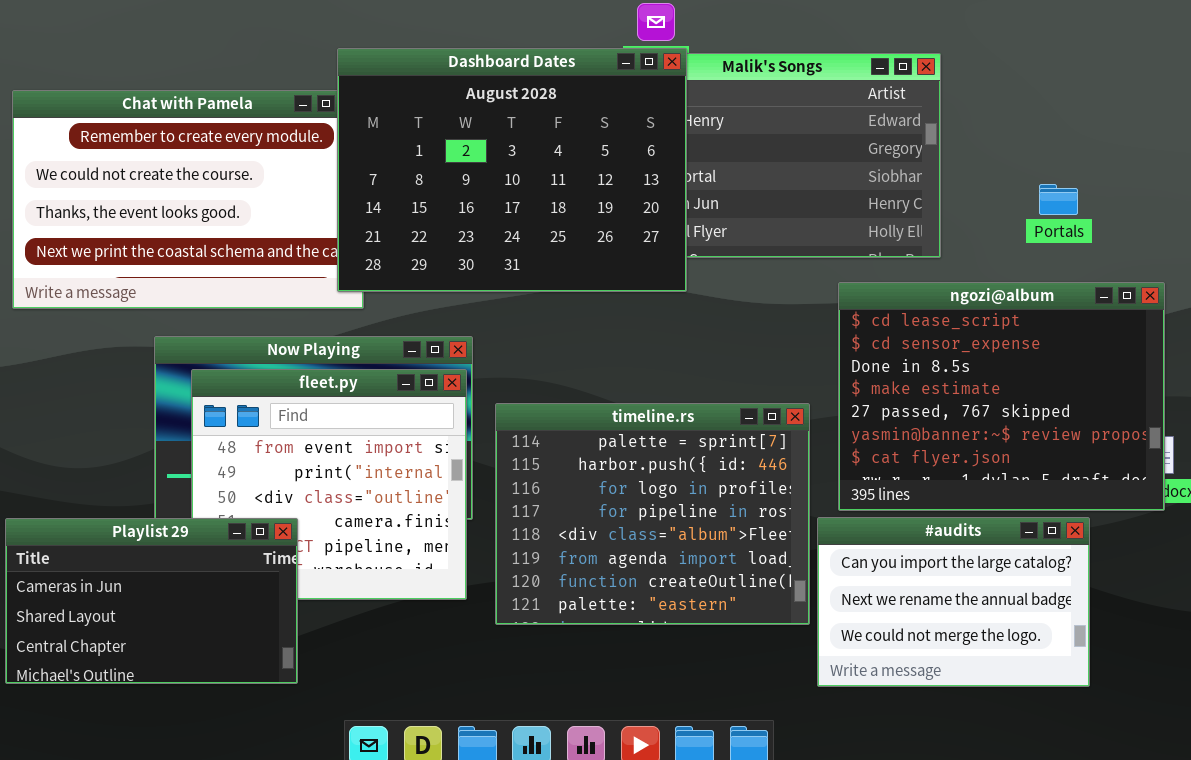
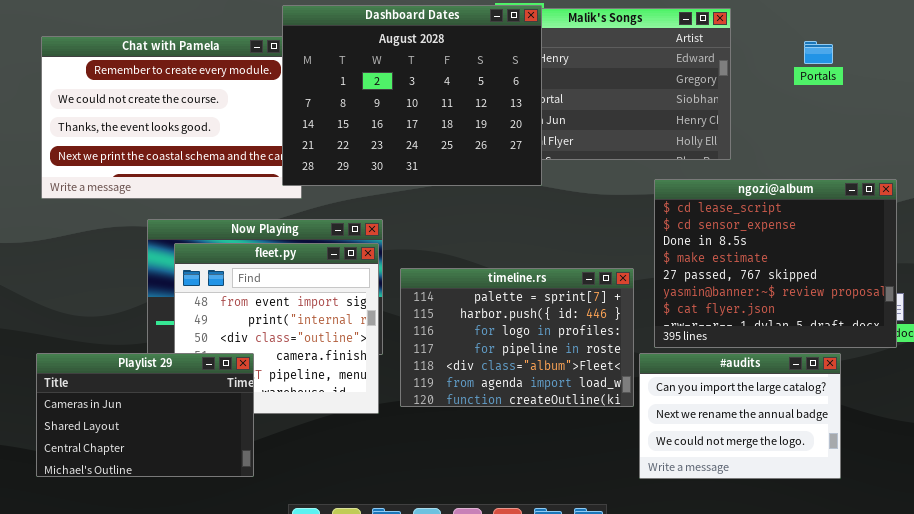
Portals: [1039,184,1078,215] -> [804,41,833,64], moved
timeline.rs: [495,403,810,625] -> [400,268,634,407], resized

